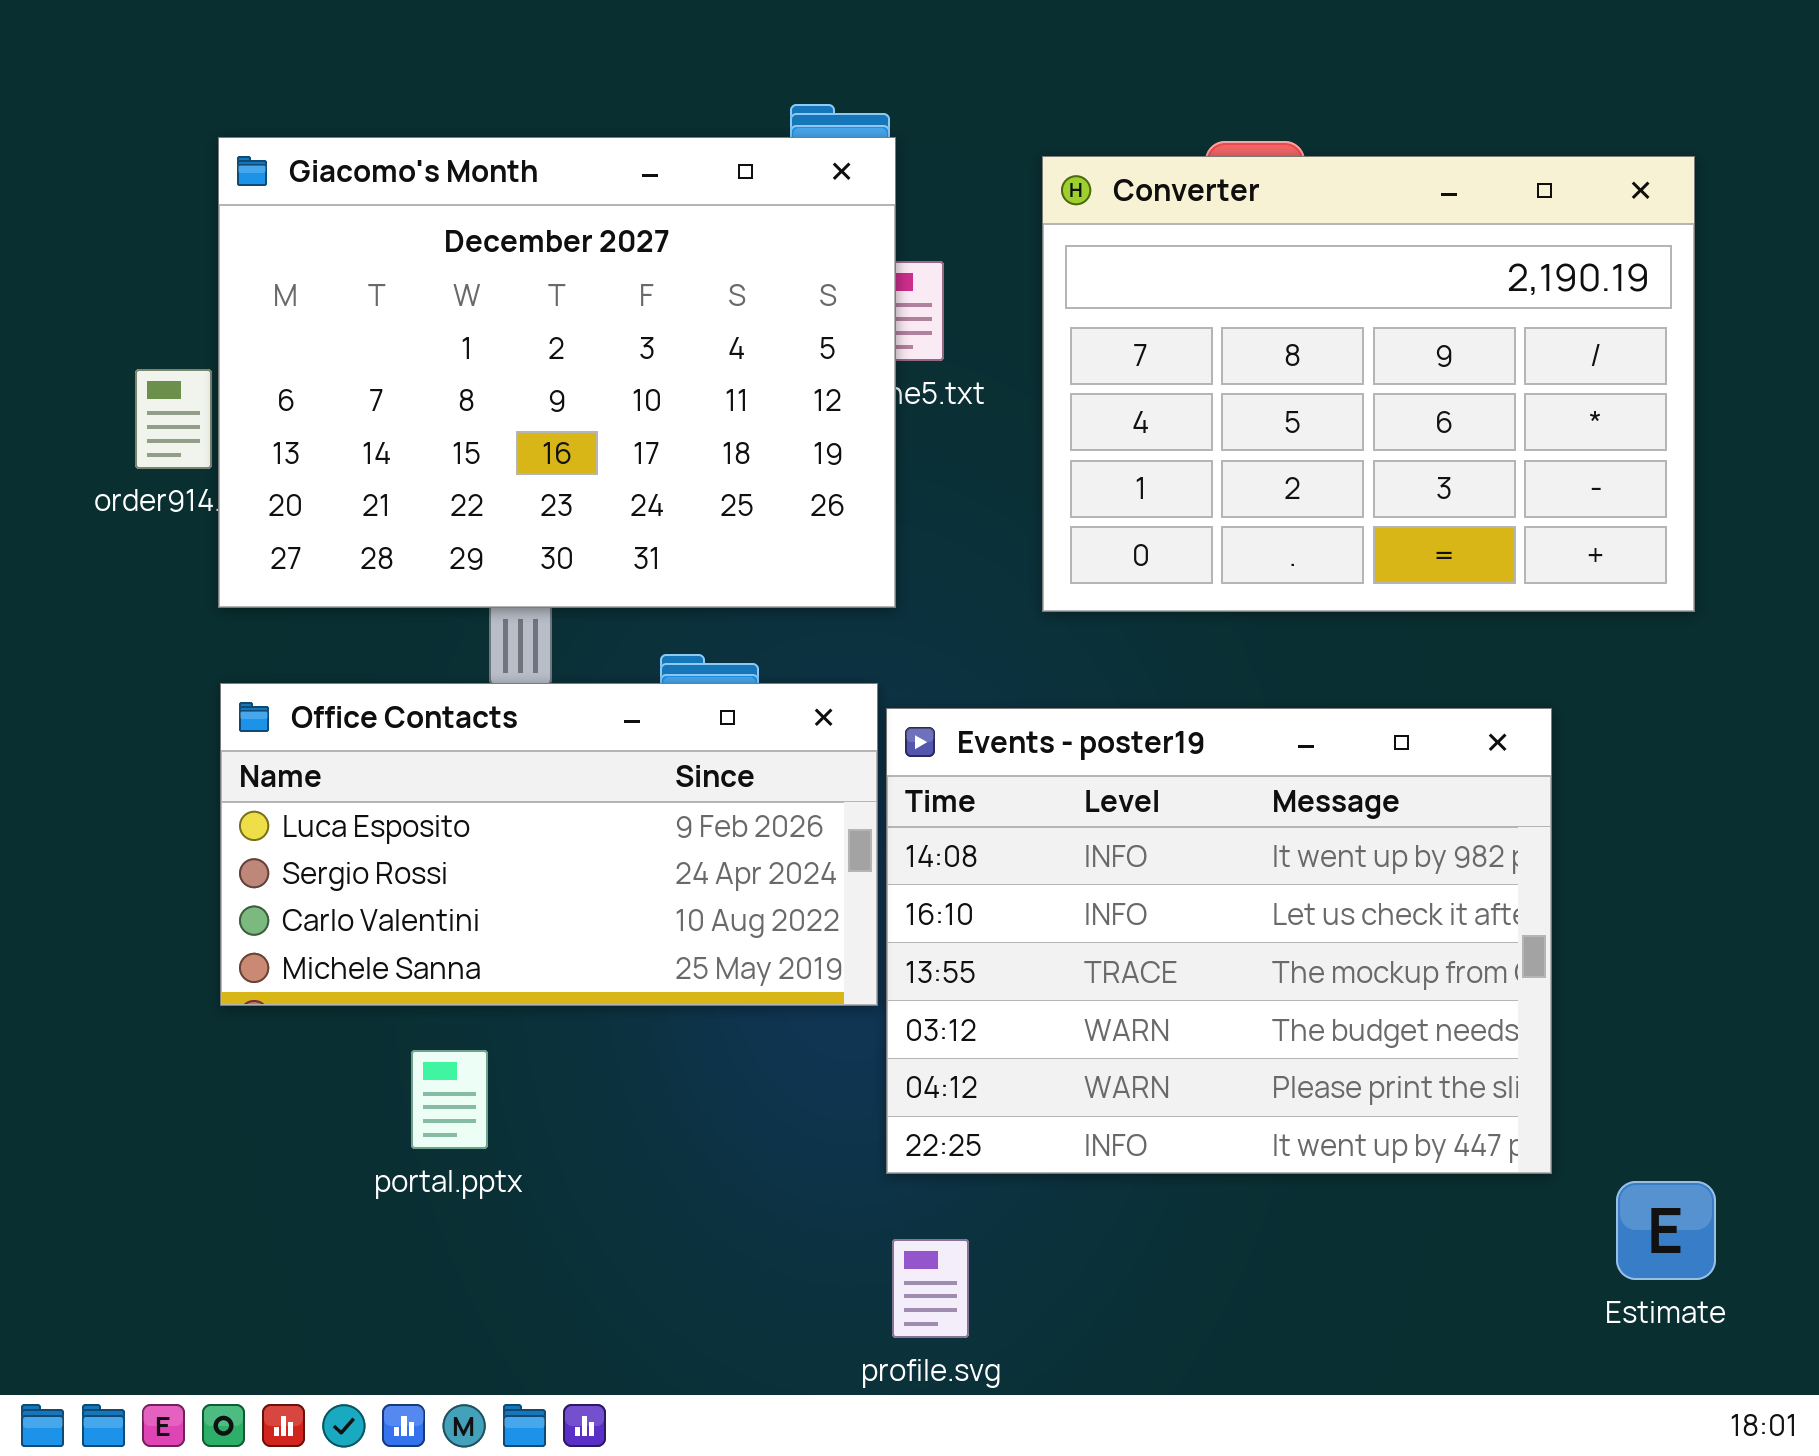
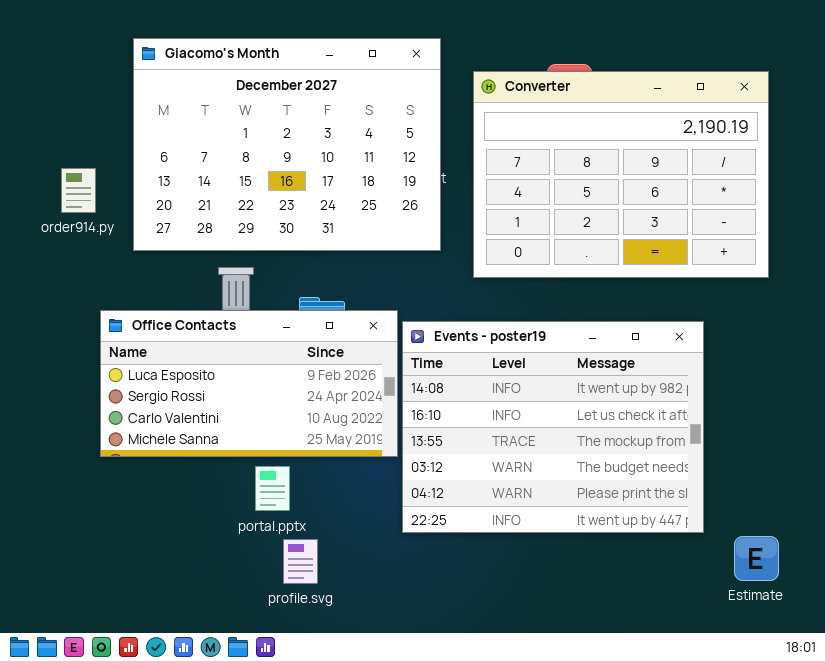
Giacomo's Month: [218,137,896,608] -> [133,38,441,251], moved
portal.pptx: [411,1050,488,1149] -> [255,466,290,511], moved
profile.svg: [892,1239,969,1338] -> [283,539,318,584], moved

